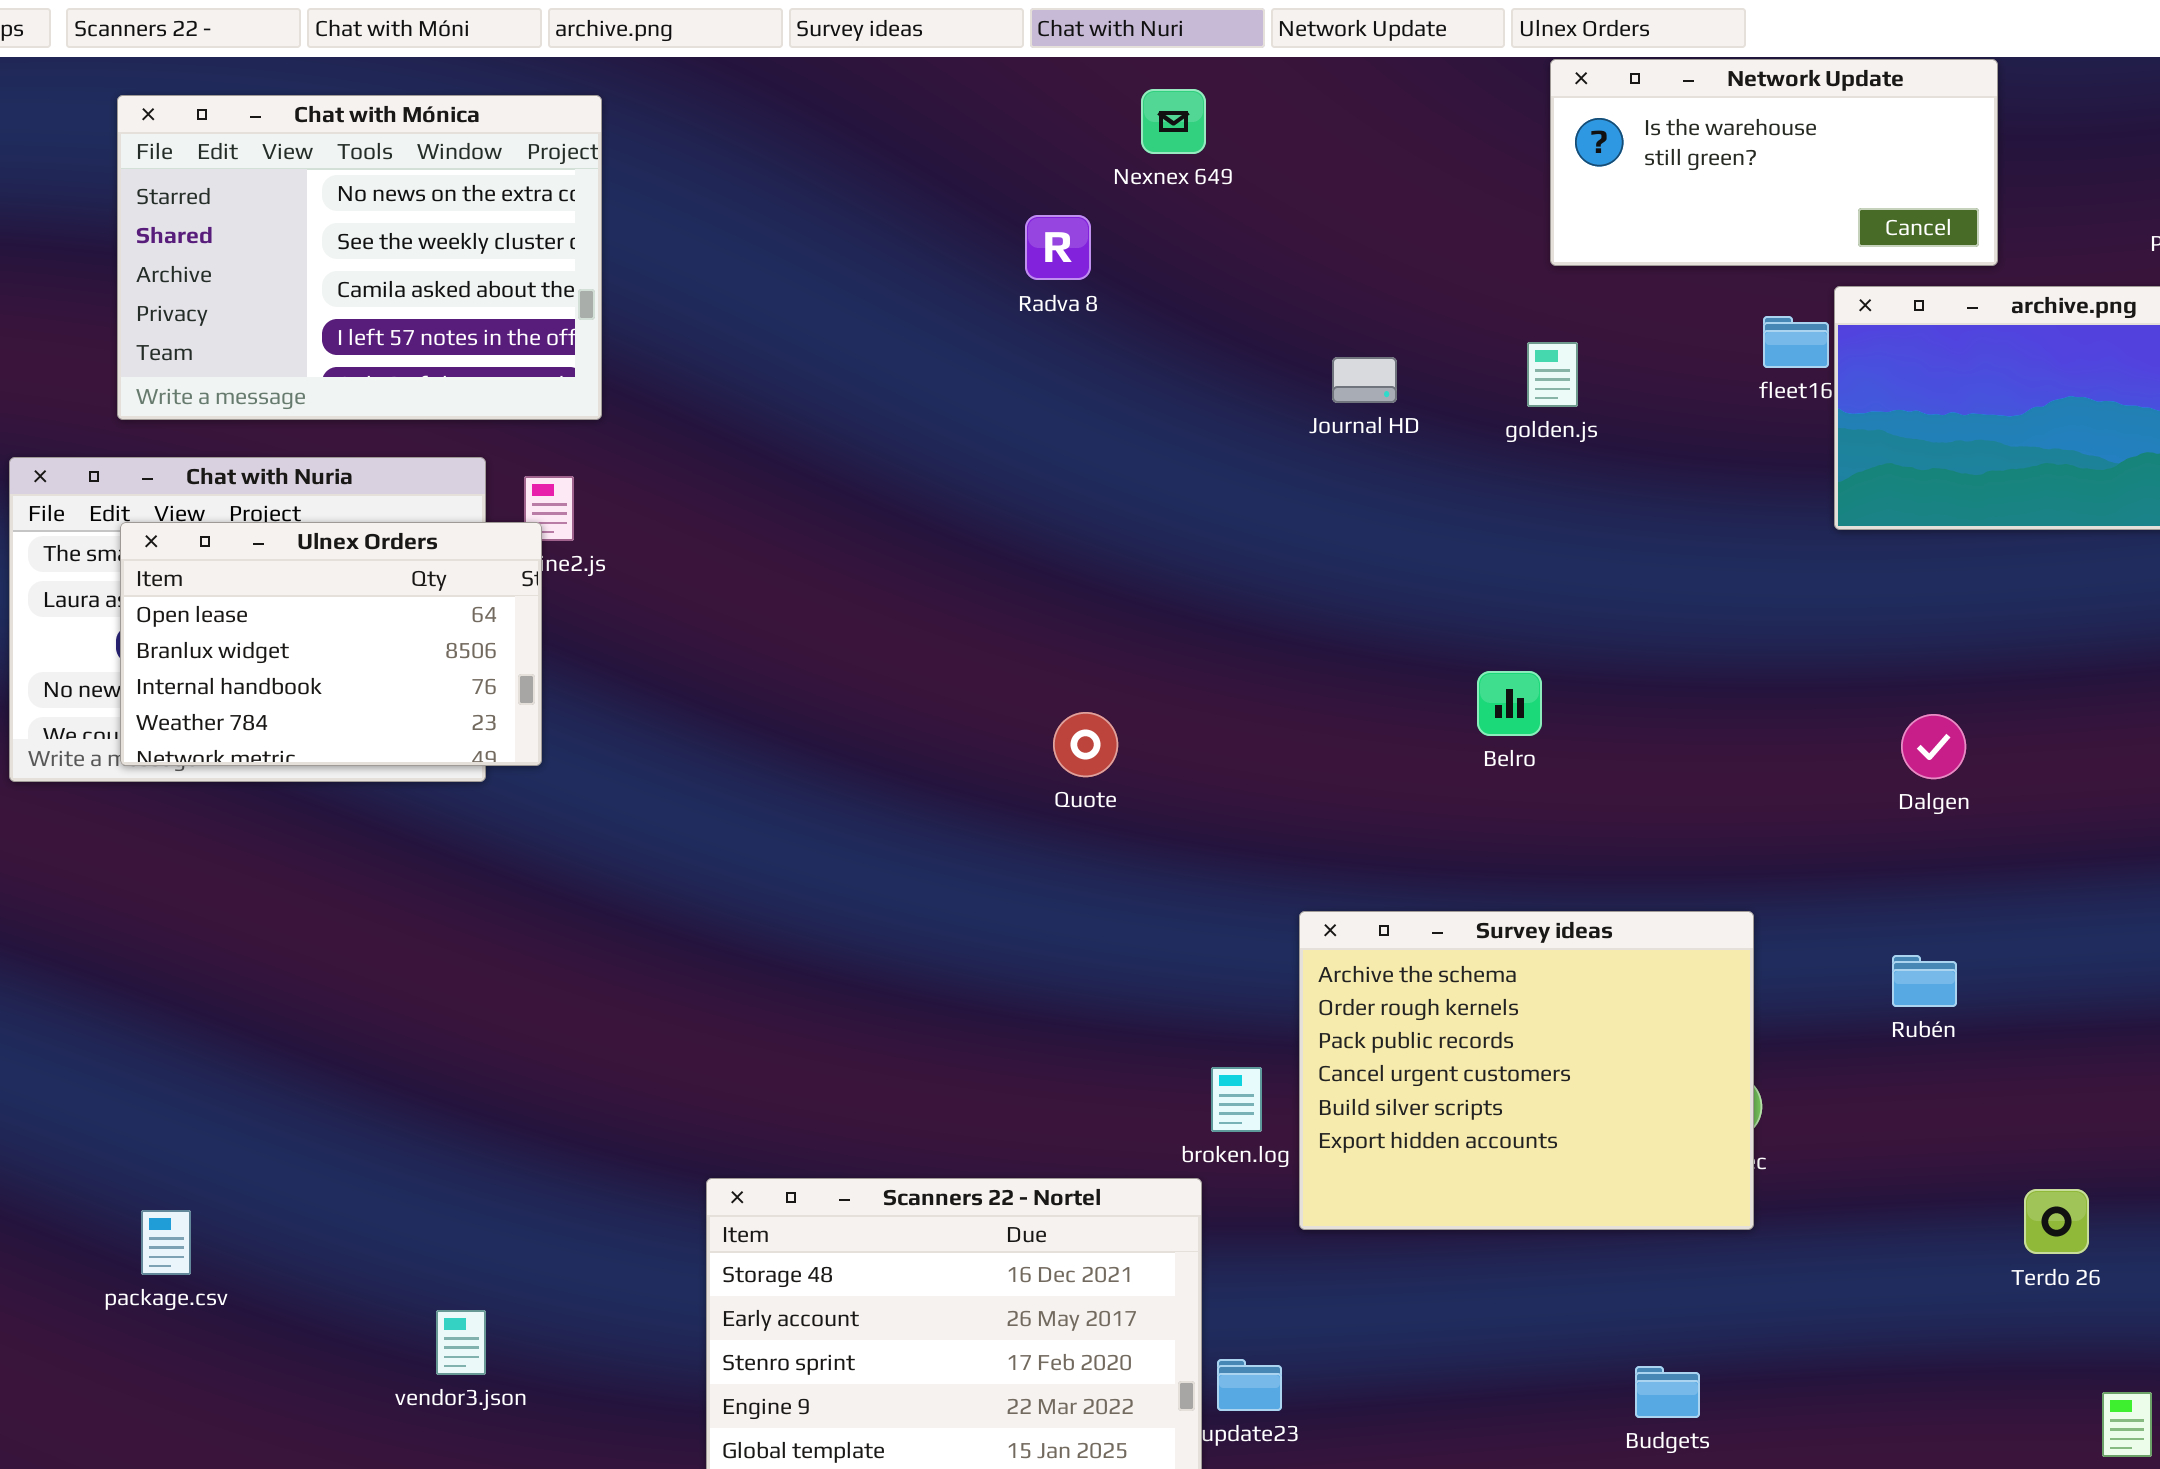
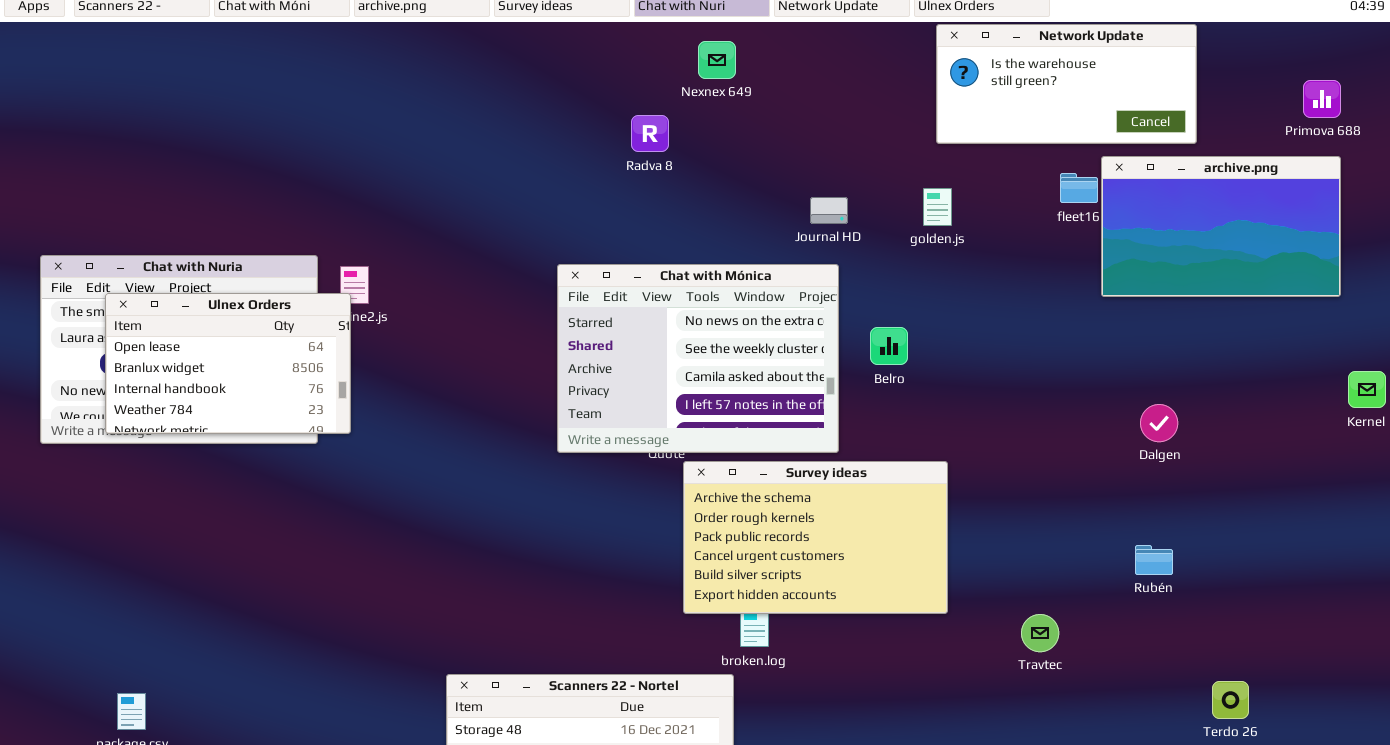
Chat with Mónica: [117,95,602,420] -> [557,264,839,453], moved
Belro: [1477,671,1542,736] -> [870,327,908,365], moved
Survey ideas: [1299,911,1754,1230] -> [683,461,948,614], moved, resized

